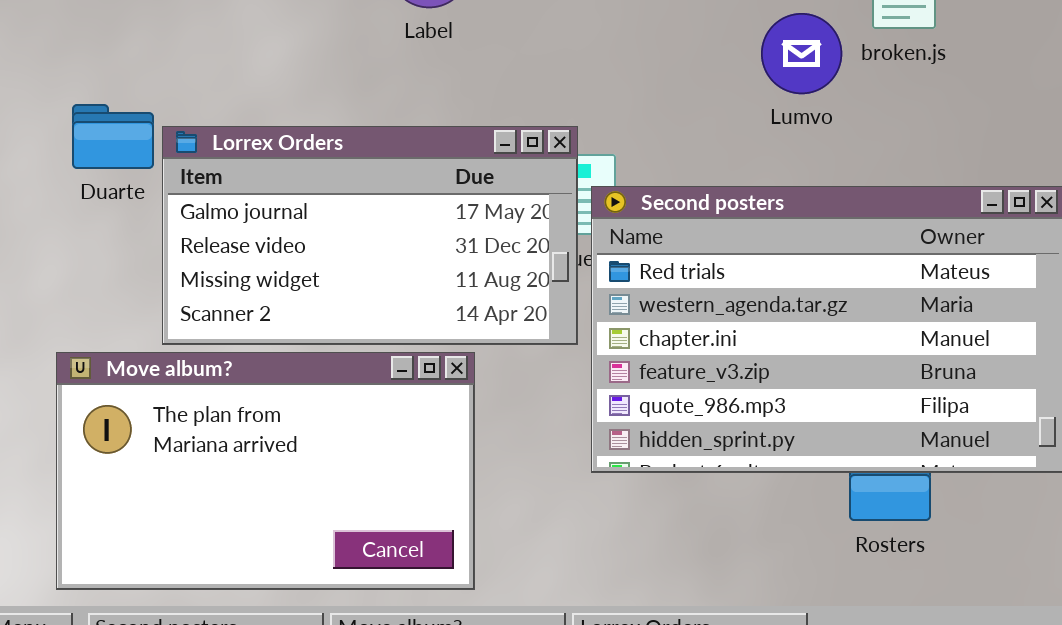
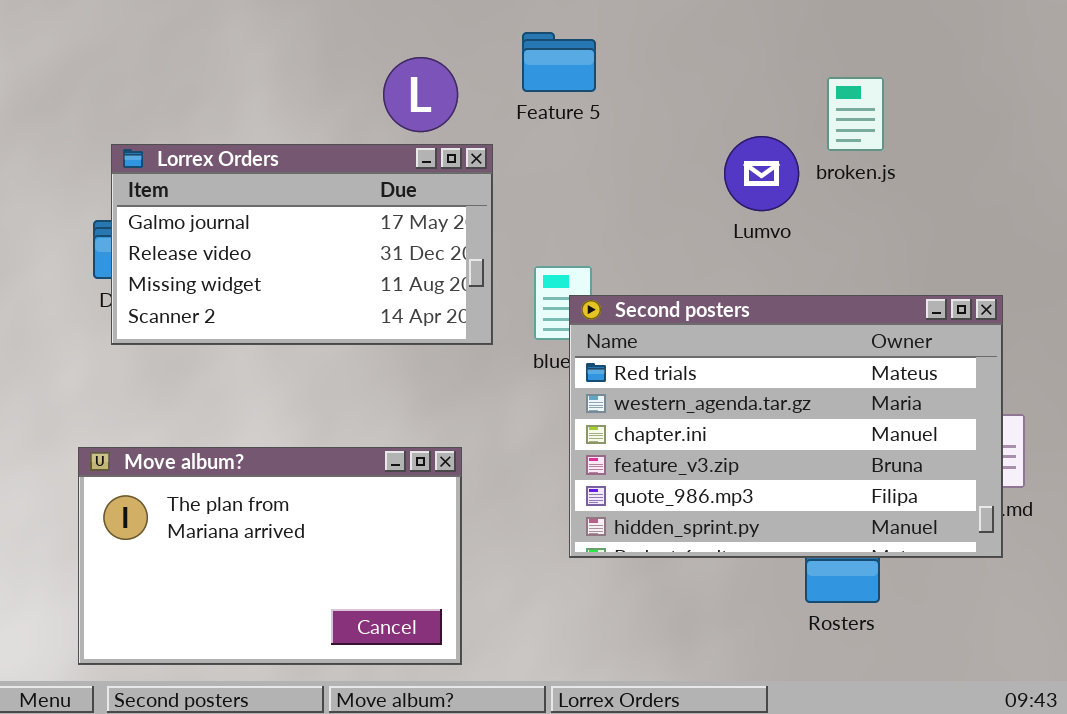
Lorrex Orders: [162,126,578,345] -> [111,144,493,345], moved

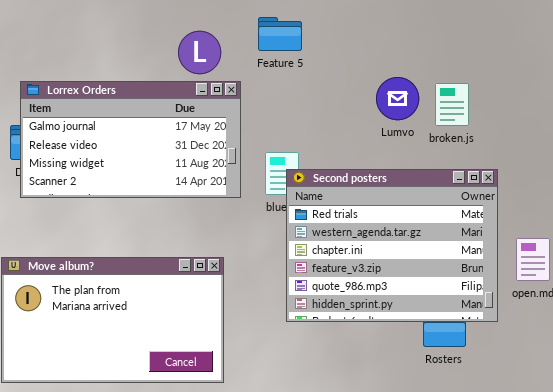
broken.js: [827,77,884,151] -> [435,83,469,126], moved
Second posters: [569,295,1003,558] -> [286,169,498,322], resized

